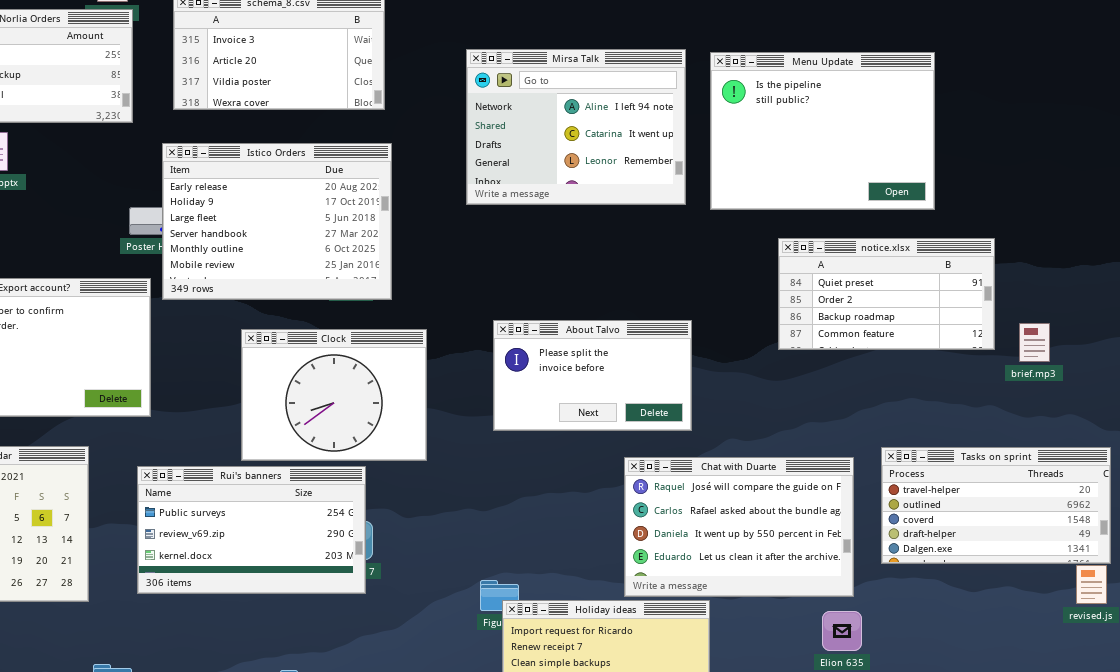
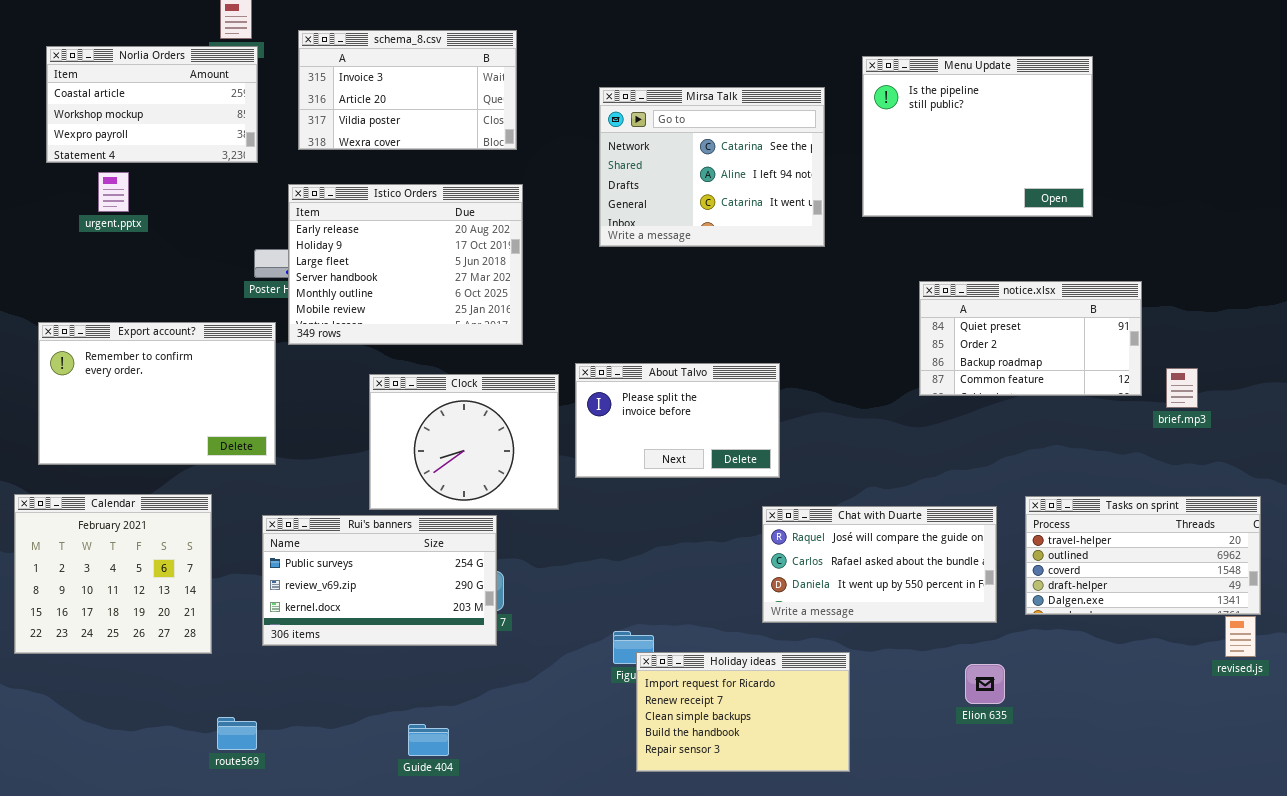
Mirsa Talk: [466,49,686,205] -> [599,87,825,247], scrolled up 1 row
Menu Update: [710,52,935,210] -> [862,56,1093,217], moved
About Talvo: [493,320,692,431] -> [575,363,780,478], moved
Chat with Duarte: [624,457,854,597] -> [762,506,997,623], resized

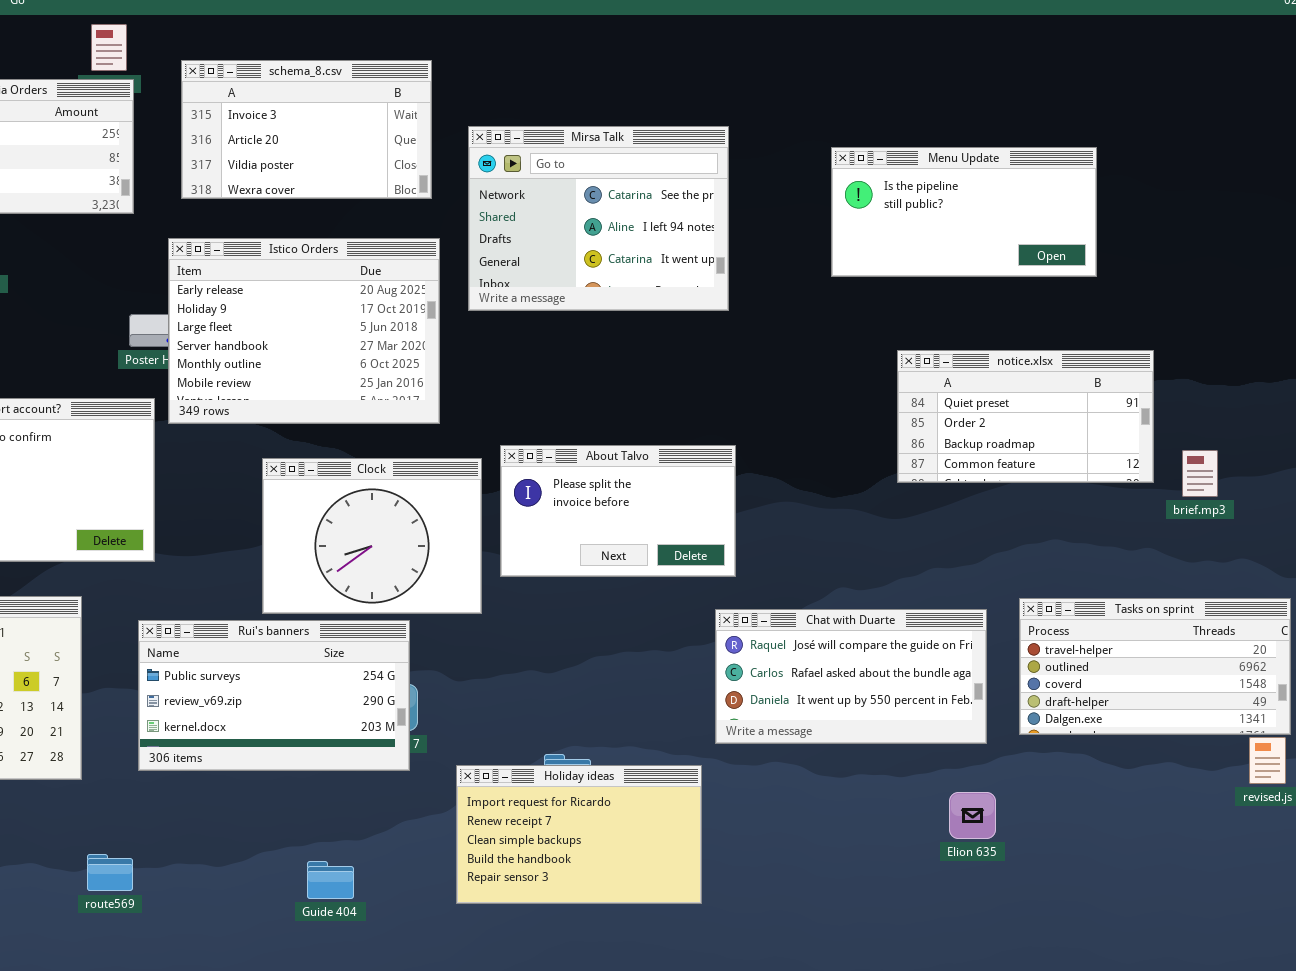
Menu Update: [862,56,1093,217] -> [831,147,1097,277], resized
Mirsa Talk: [599,87,825,247] -> [468,126,729,311], moved
Holiday ideas: [636,652,850,772] -> [456,765,702,904], moved

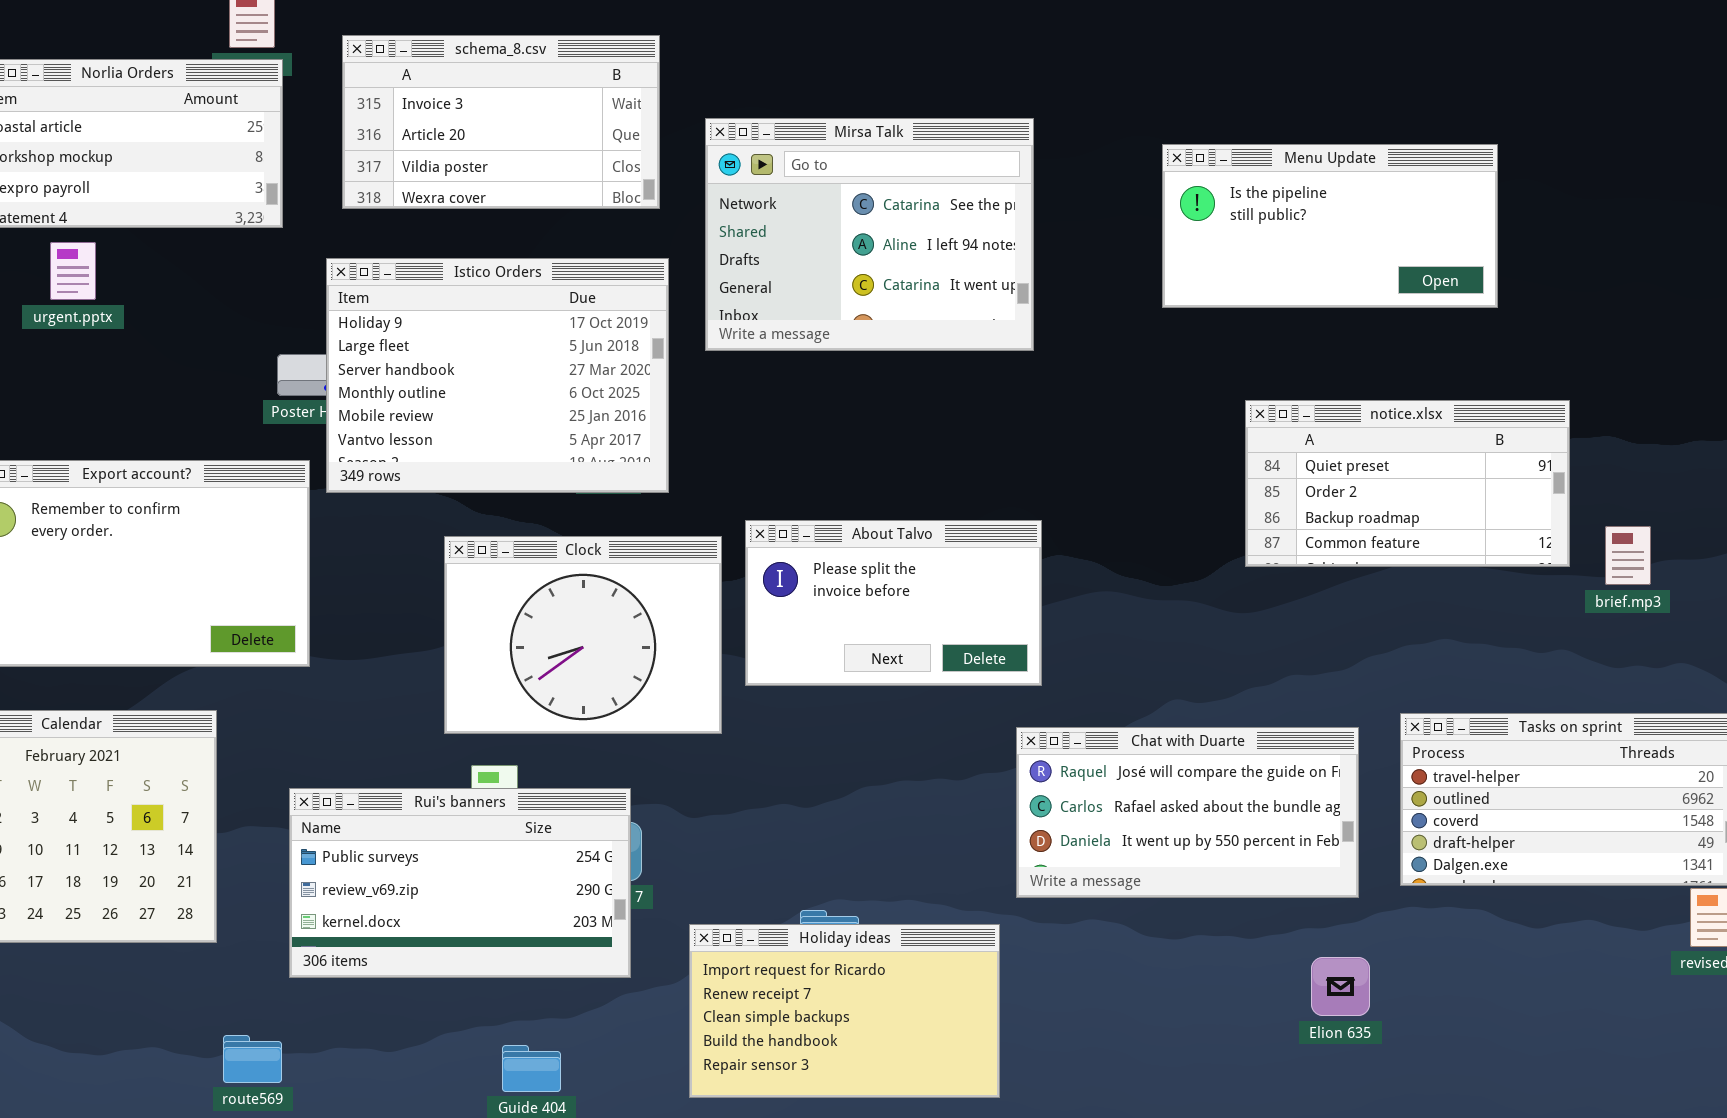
Istico Orders: [168,238,440,424] -> [326,258,669,493], scrolled down 1 row
Rui's banners: [138,620,410,771] -> [289,788,631,978], moved

